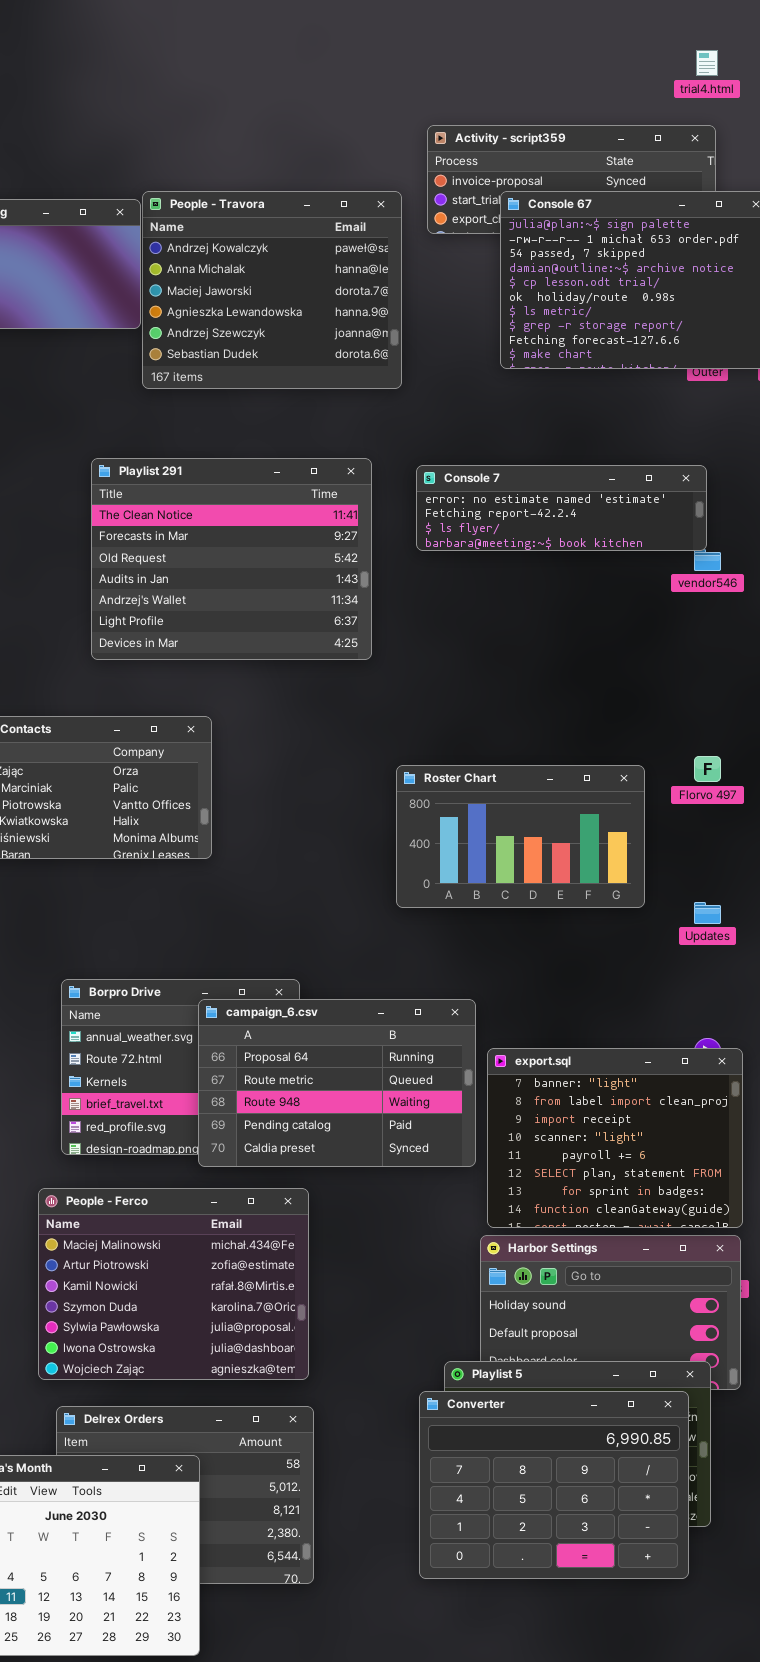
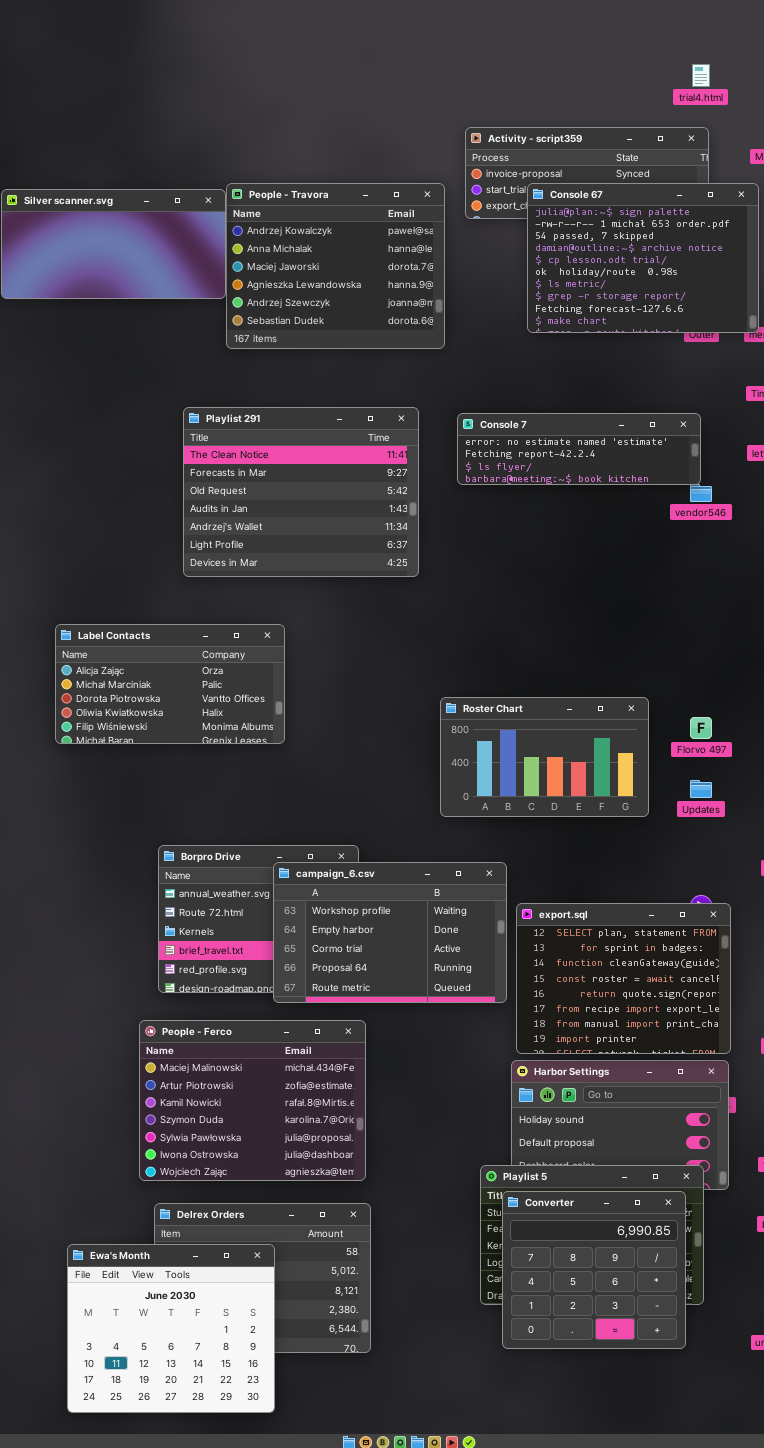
Florvo 497: [694,756,721,782] -> [690,717,712,739], moved
Roster Chart: [396,765,645,908] -> [440,697,649,817], moved
campaign_6.csv: [198,999,476,1167] -> [273,862,507,1003], scrolled up 3 rows
export.sql: [487,1048,743,1228] -> [516,903,731,1054], scrolled down 5 rows
Converter: [419,1391,689,1579] -> [502,1191,686,1349], resized

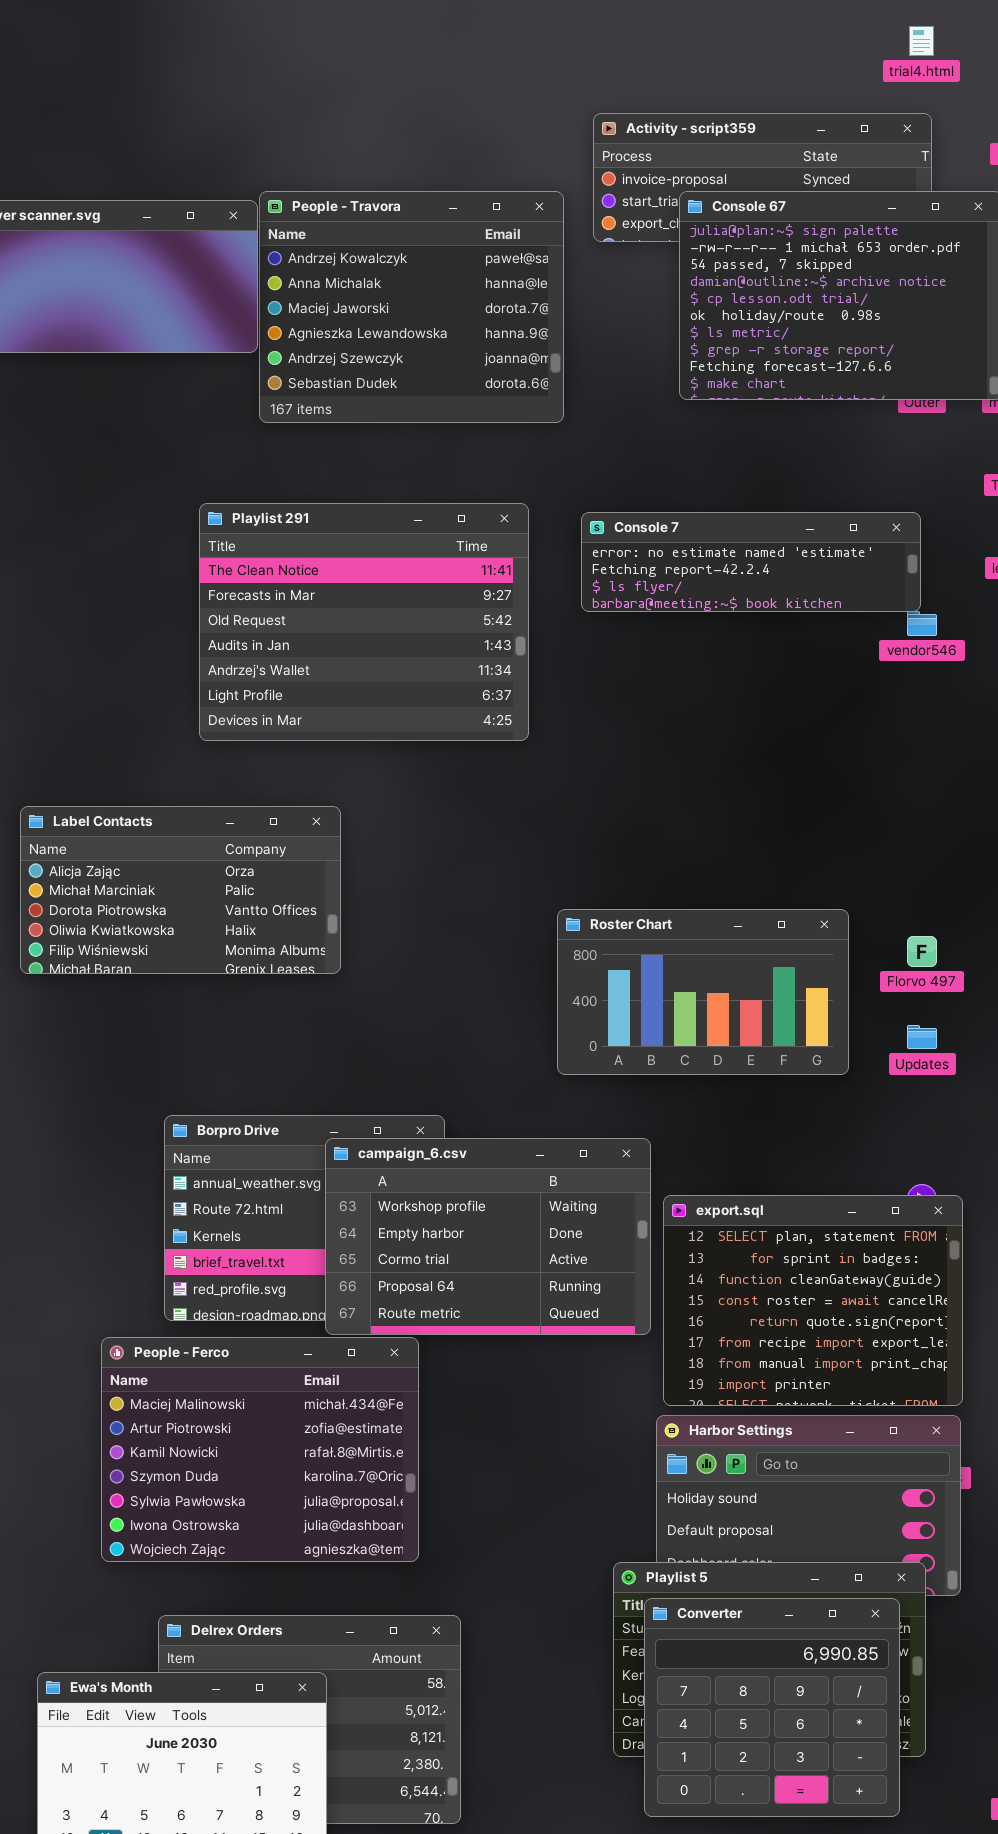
People - Ferco: [139,1020,366,1181] -> [101,1337,419,1562], moved

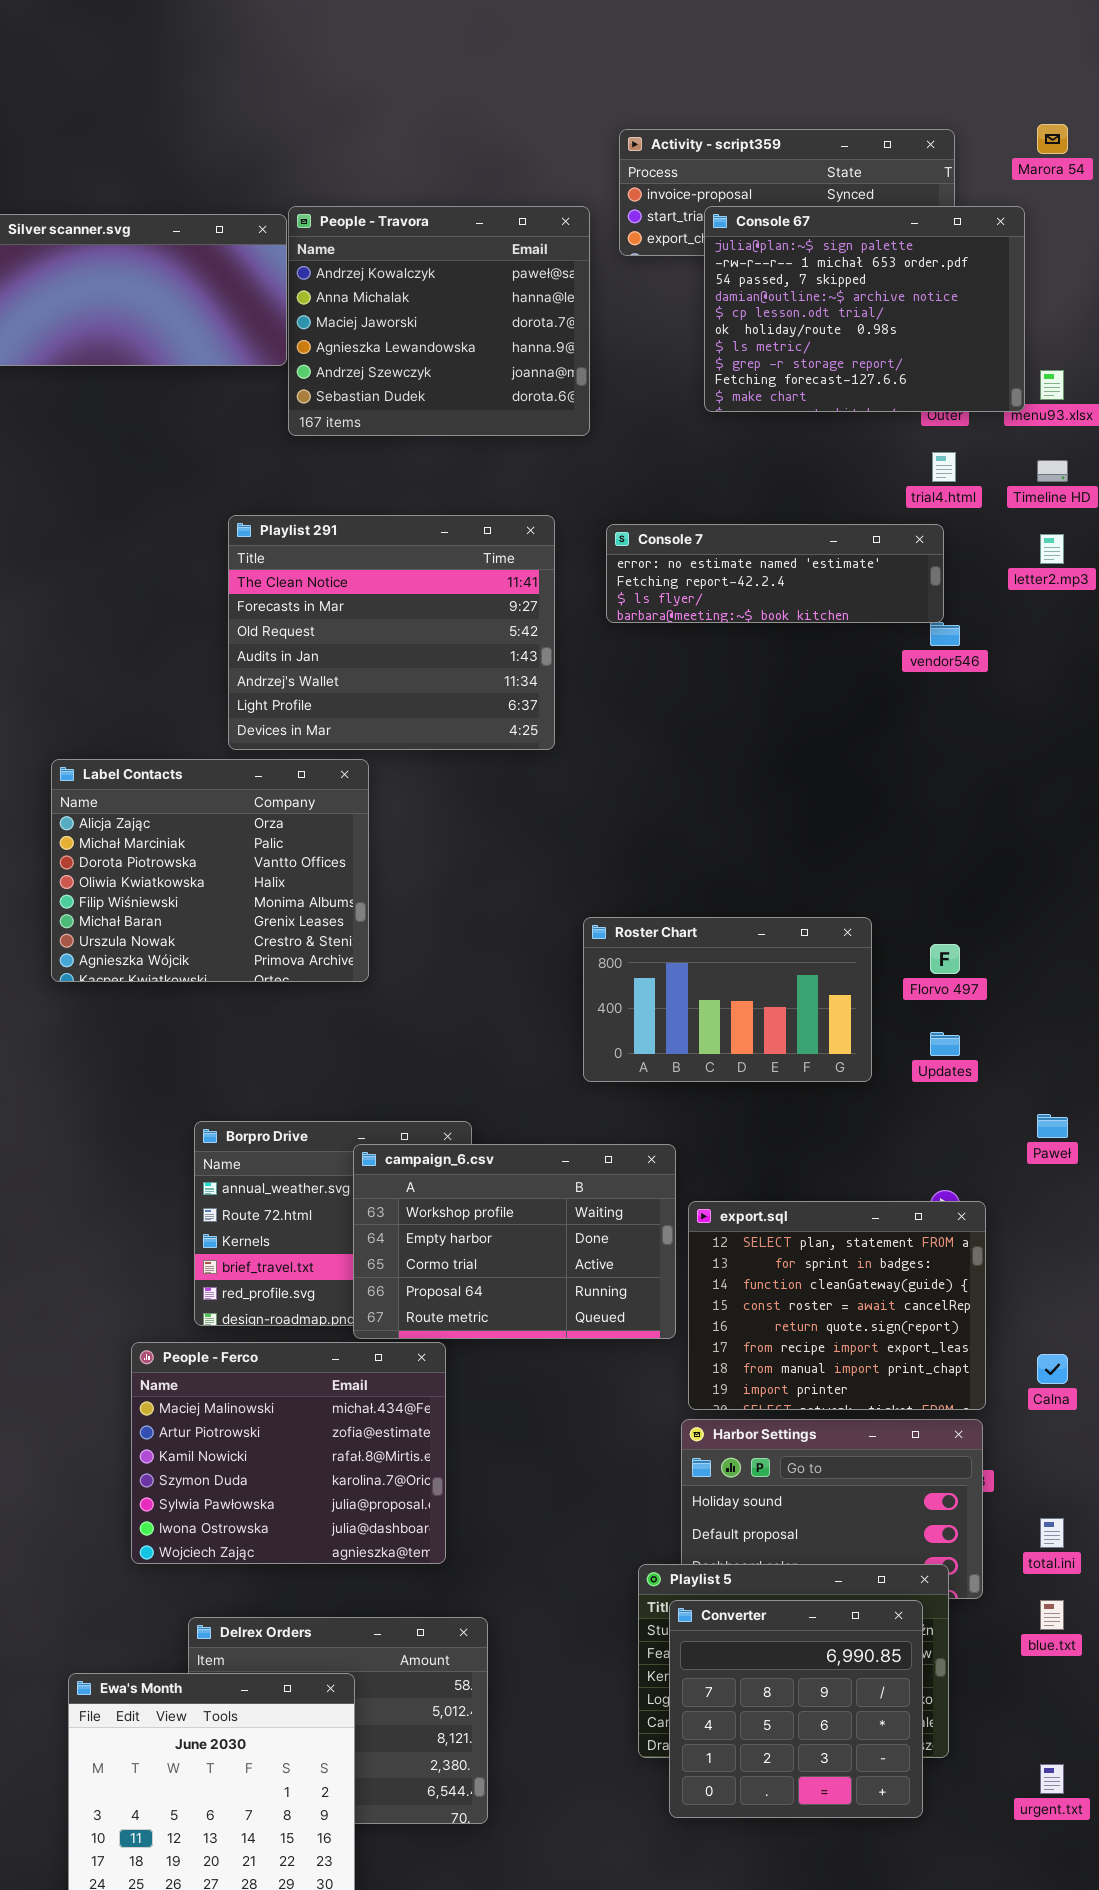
trial4.html: [909,26,934,56] -> [932,452,956,482], moved
Label Contacts: [20,806,341,974] -> [51,759,369,982], resized

